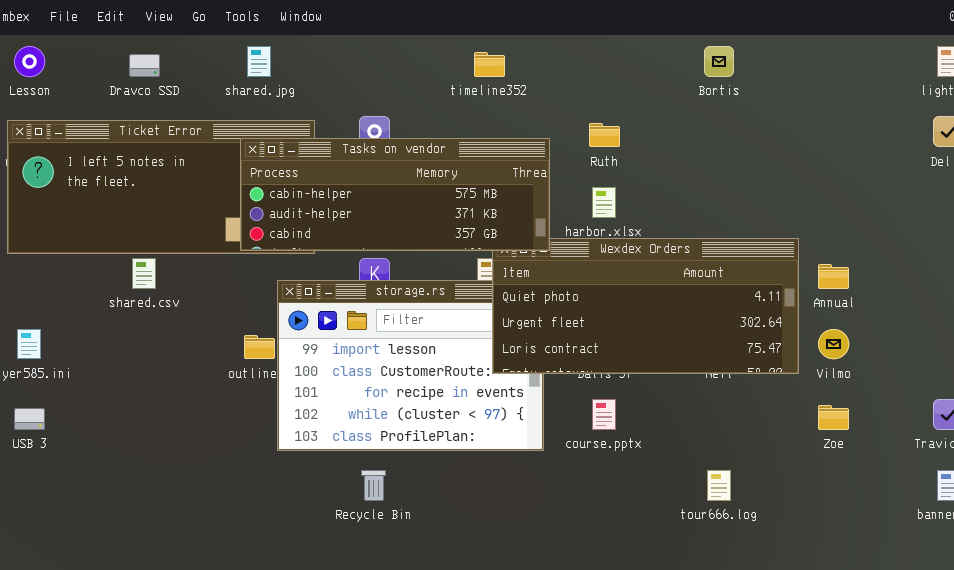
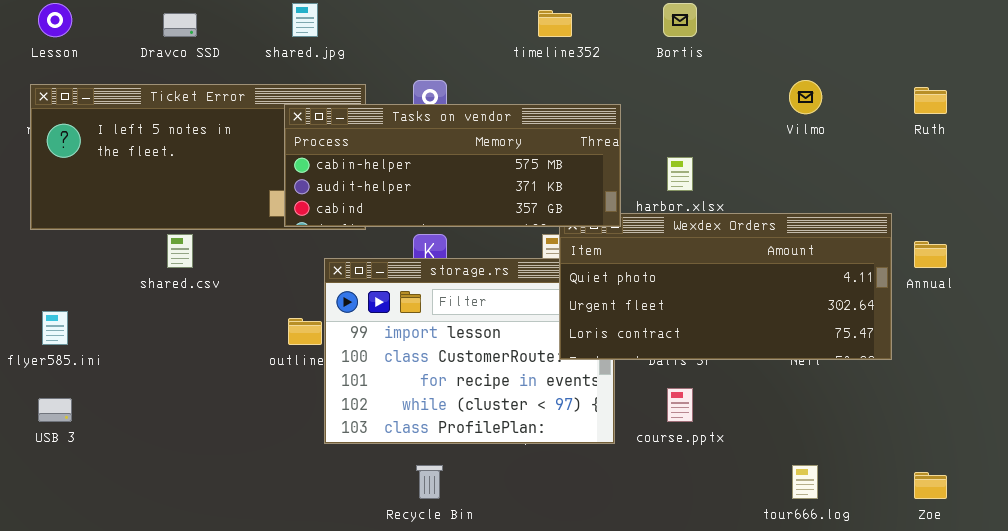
Bortis: [704,46,734,77] -> [663,3,697,37], moved
Ruth: [589,123,620,147] -> [914,87,947,114], moved
Vilmo: [818,329,849,359] -> [789,80,822,114], moved
Zoe: [818,405,849,430] -> [914,472,947,499], moved

